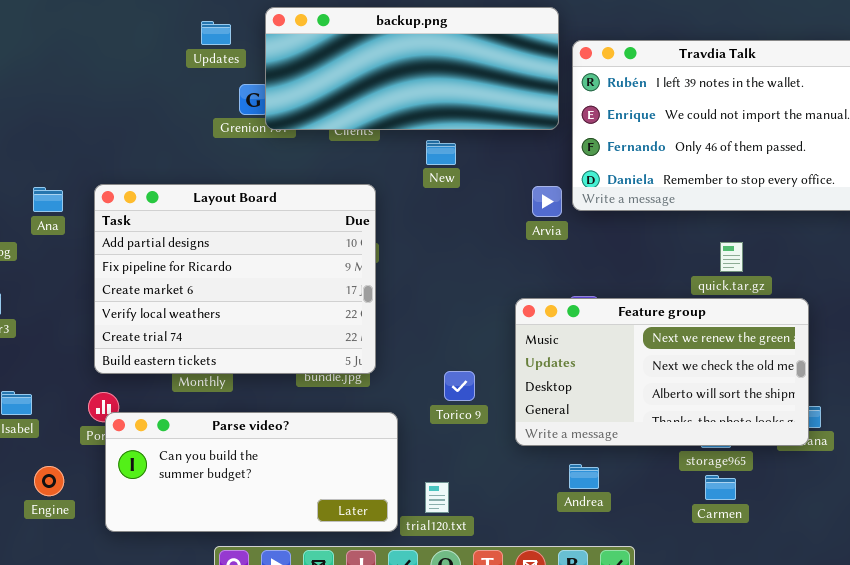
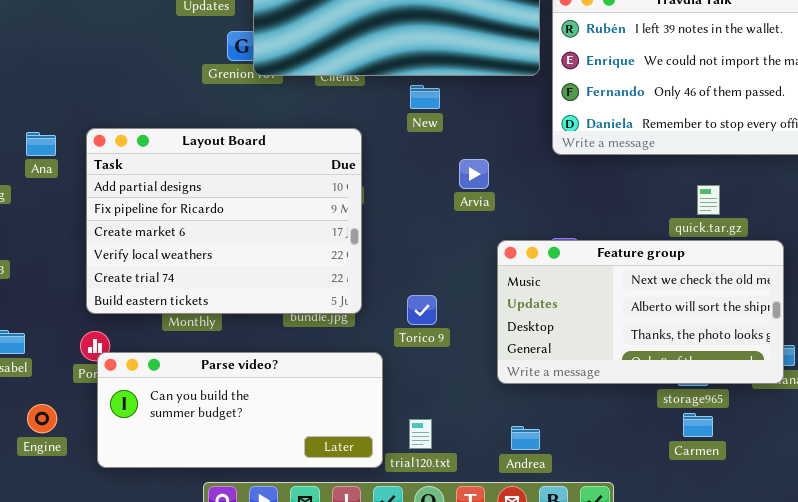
Arvia: [532,186,562,217] -> [459,159,489,189], moved
Feature group: [515,298,809,446] -> [497,240,784,384], scrolled down 1 row
Torico 9: [444,371,475,401] -> [407,295,437,325], moved
Andrea: [569,464,599,489] -> [511,426,540,450], moved

